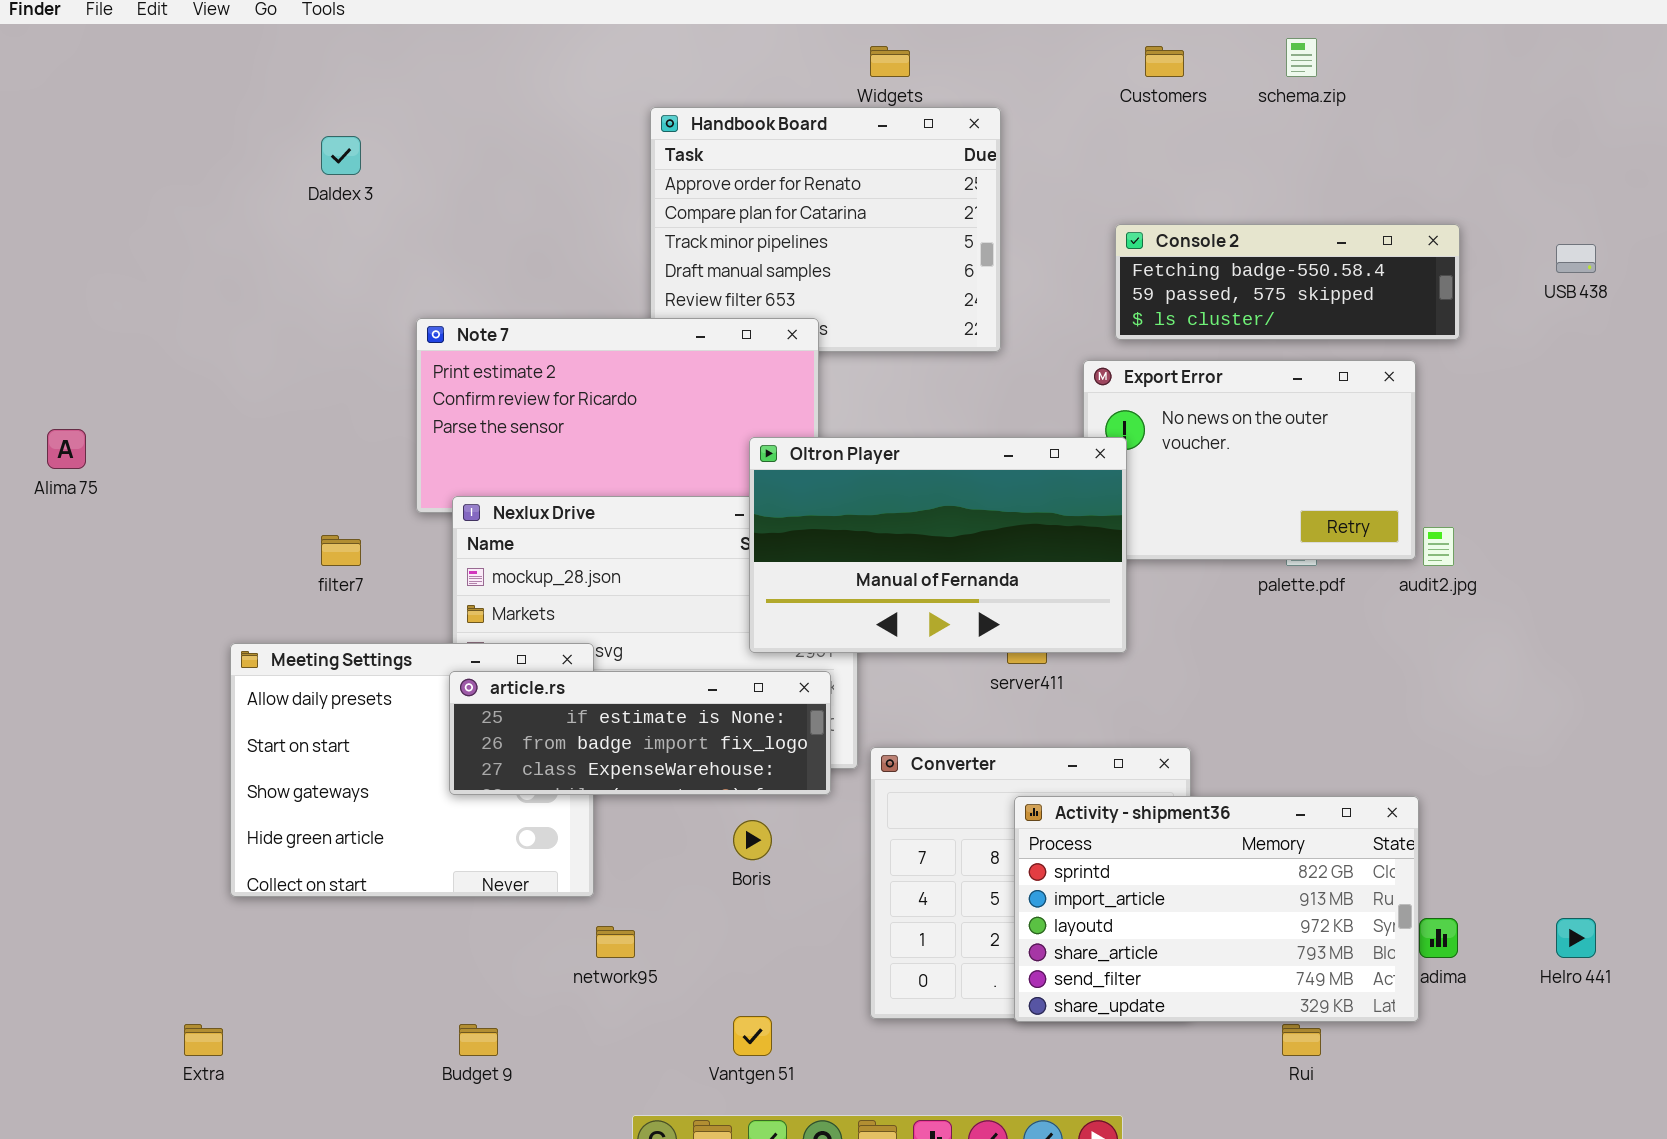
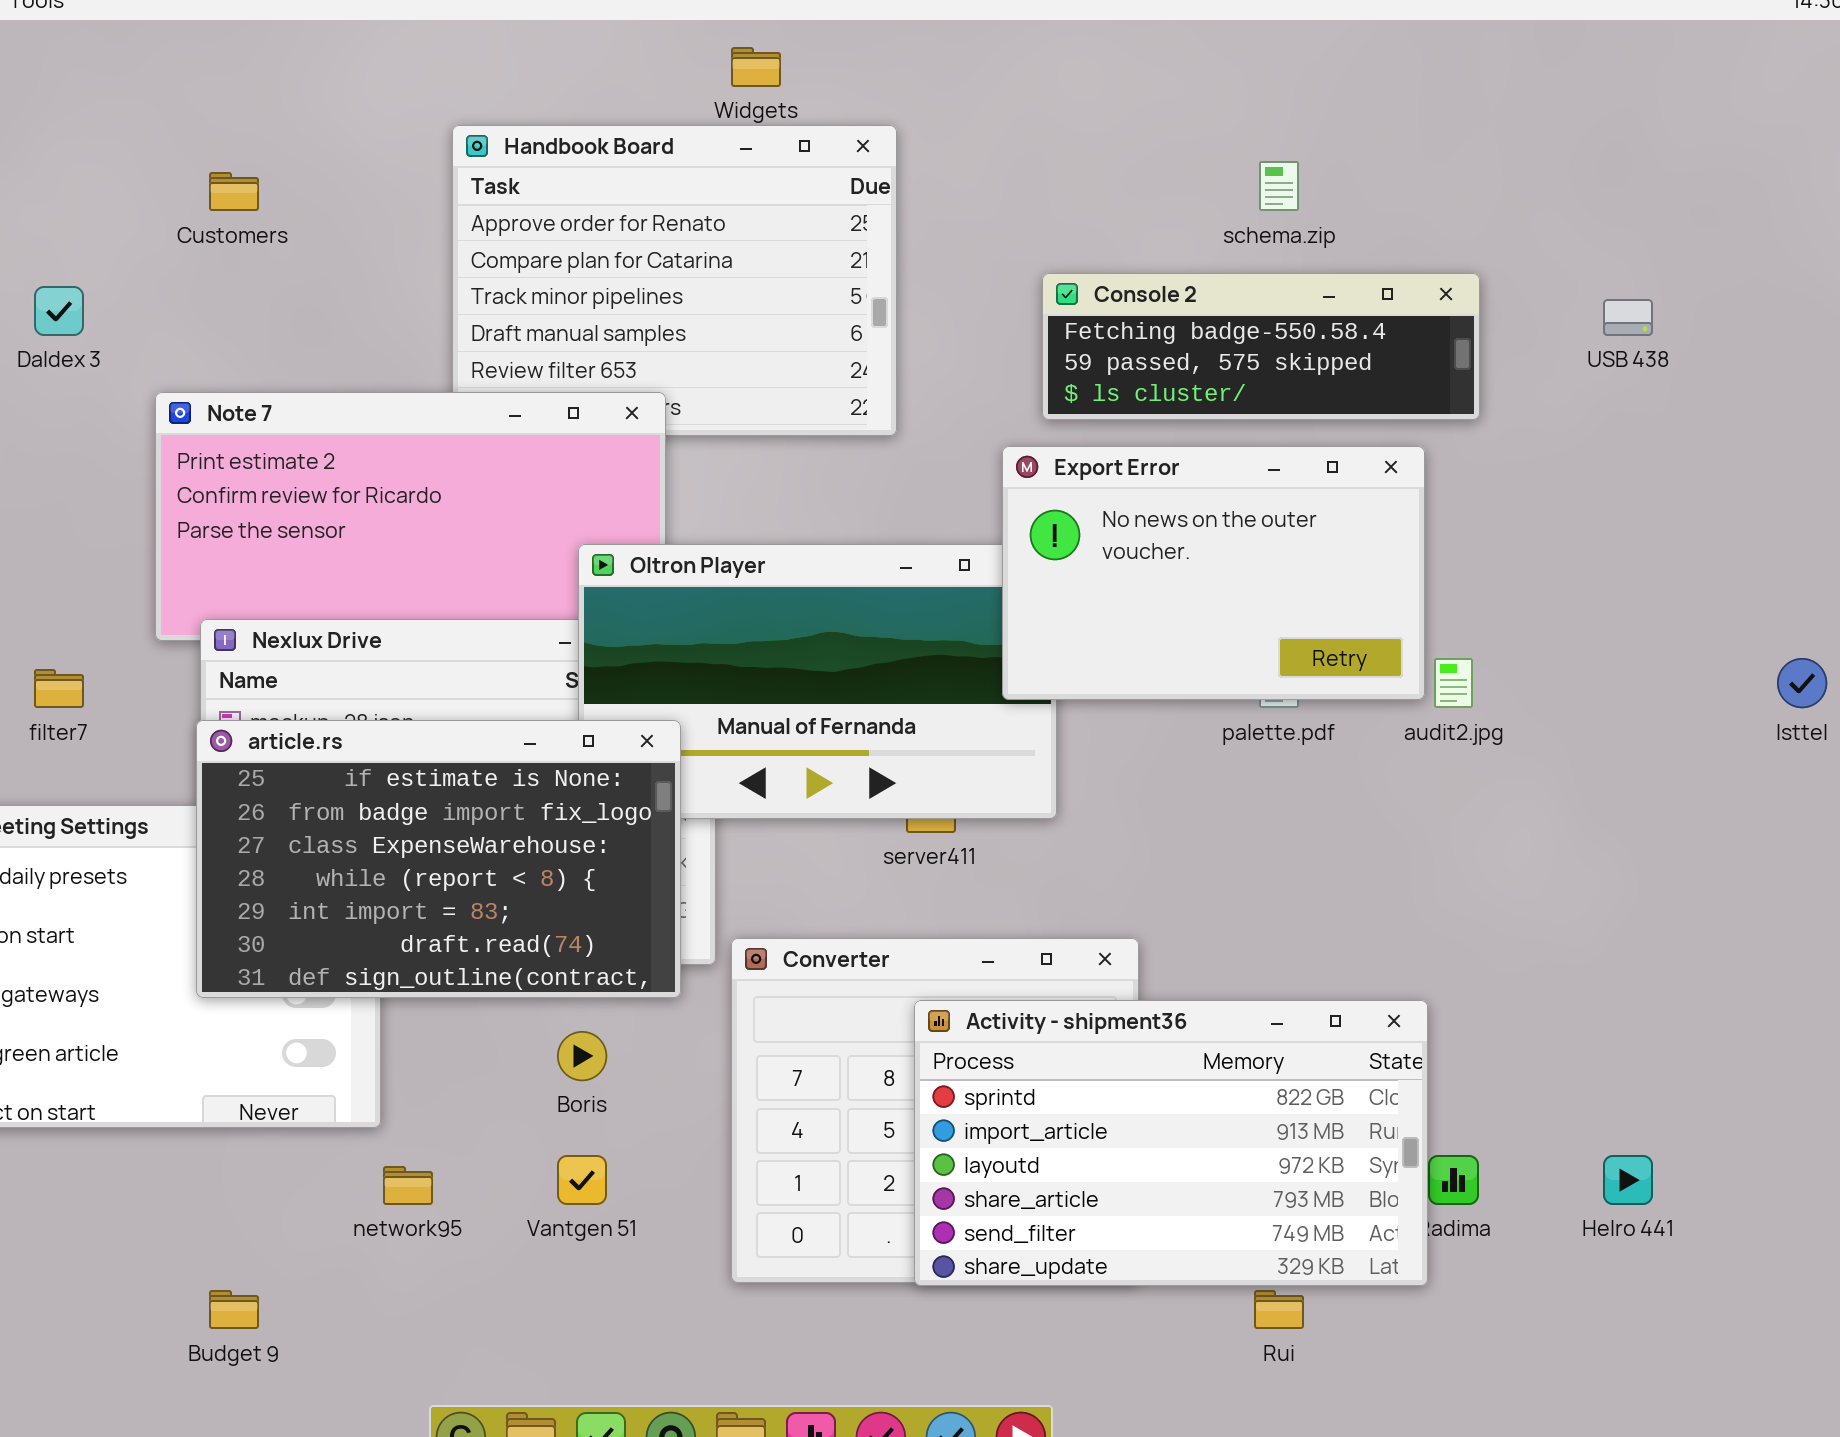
schema.zip: [1286,38,1317,77] -> [1259,161,1299,211], moved
Customers: [1145,46,1184,77] -> [209,172,259,211], moved
Daldex 3: [321,136,361,175] -> [34,286,84,336], moved
Export Error: [1083,360,1416,560] -> [1002,446,1425,700], raised
article.rs: [449,671,831,795] -> [196,720,681,998], resized
Vantgen 51: [733,1016,772,1056] -> [557,1155,607,1205], moved

